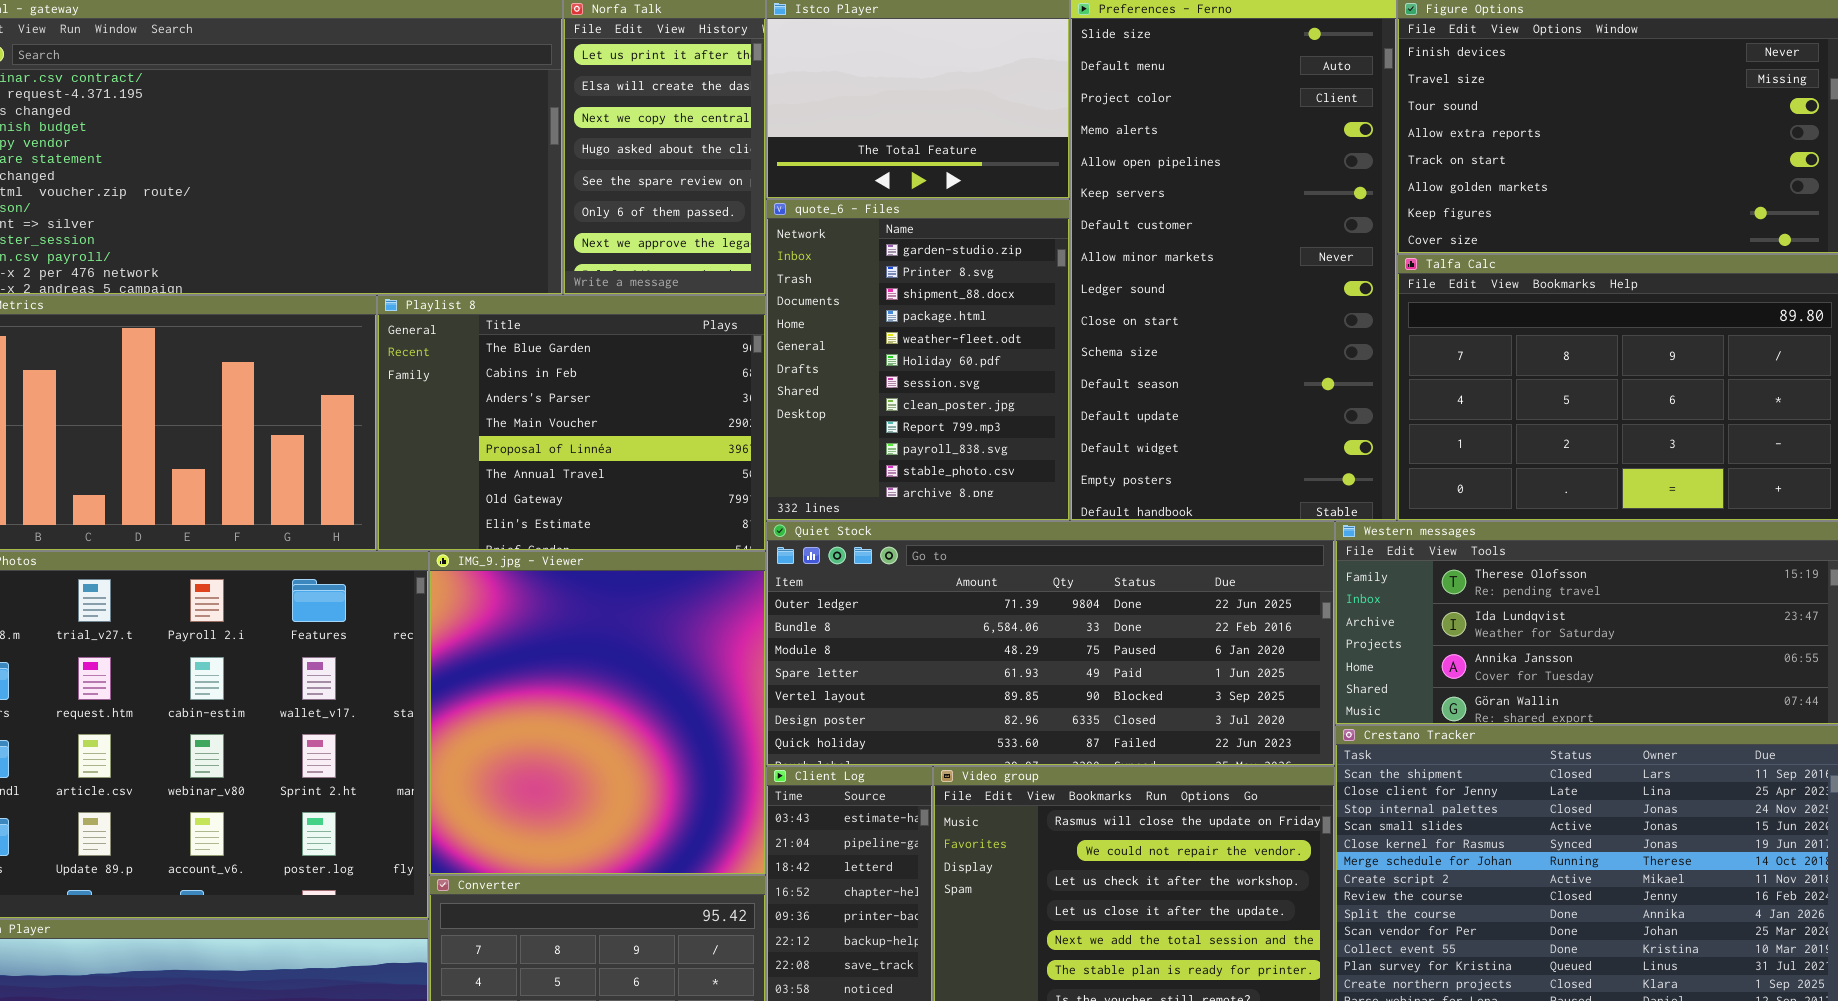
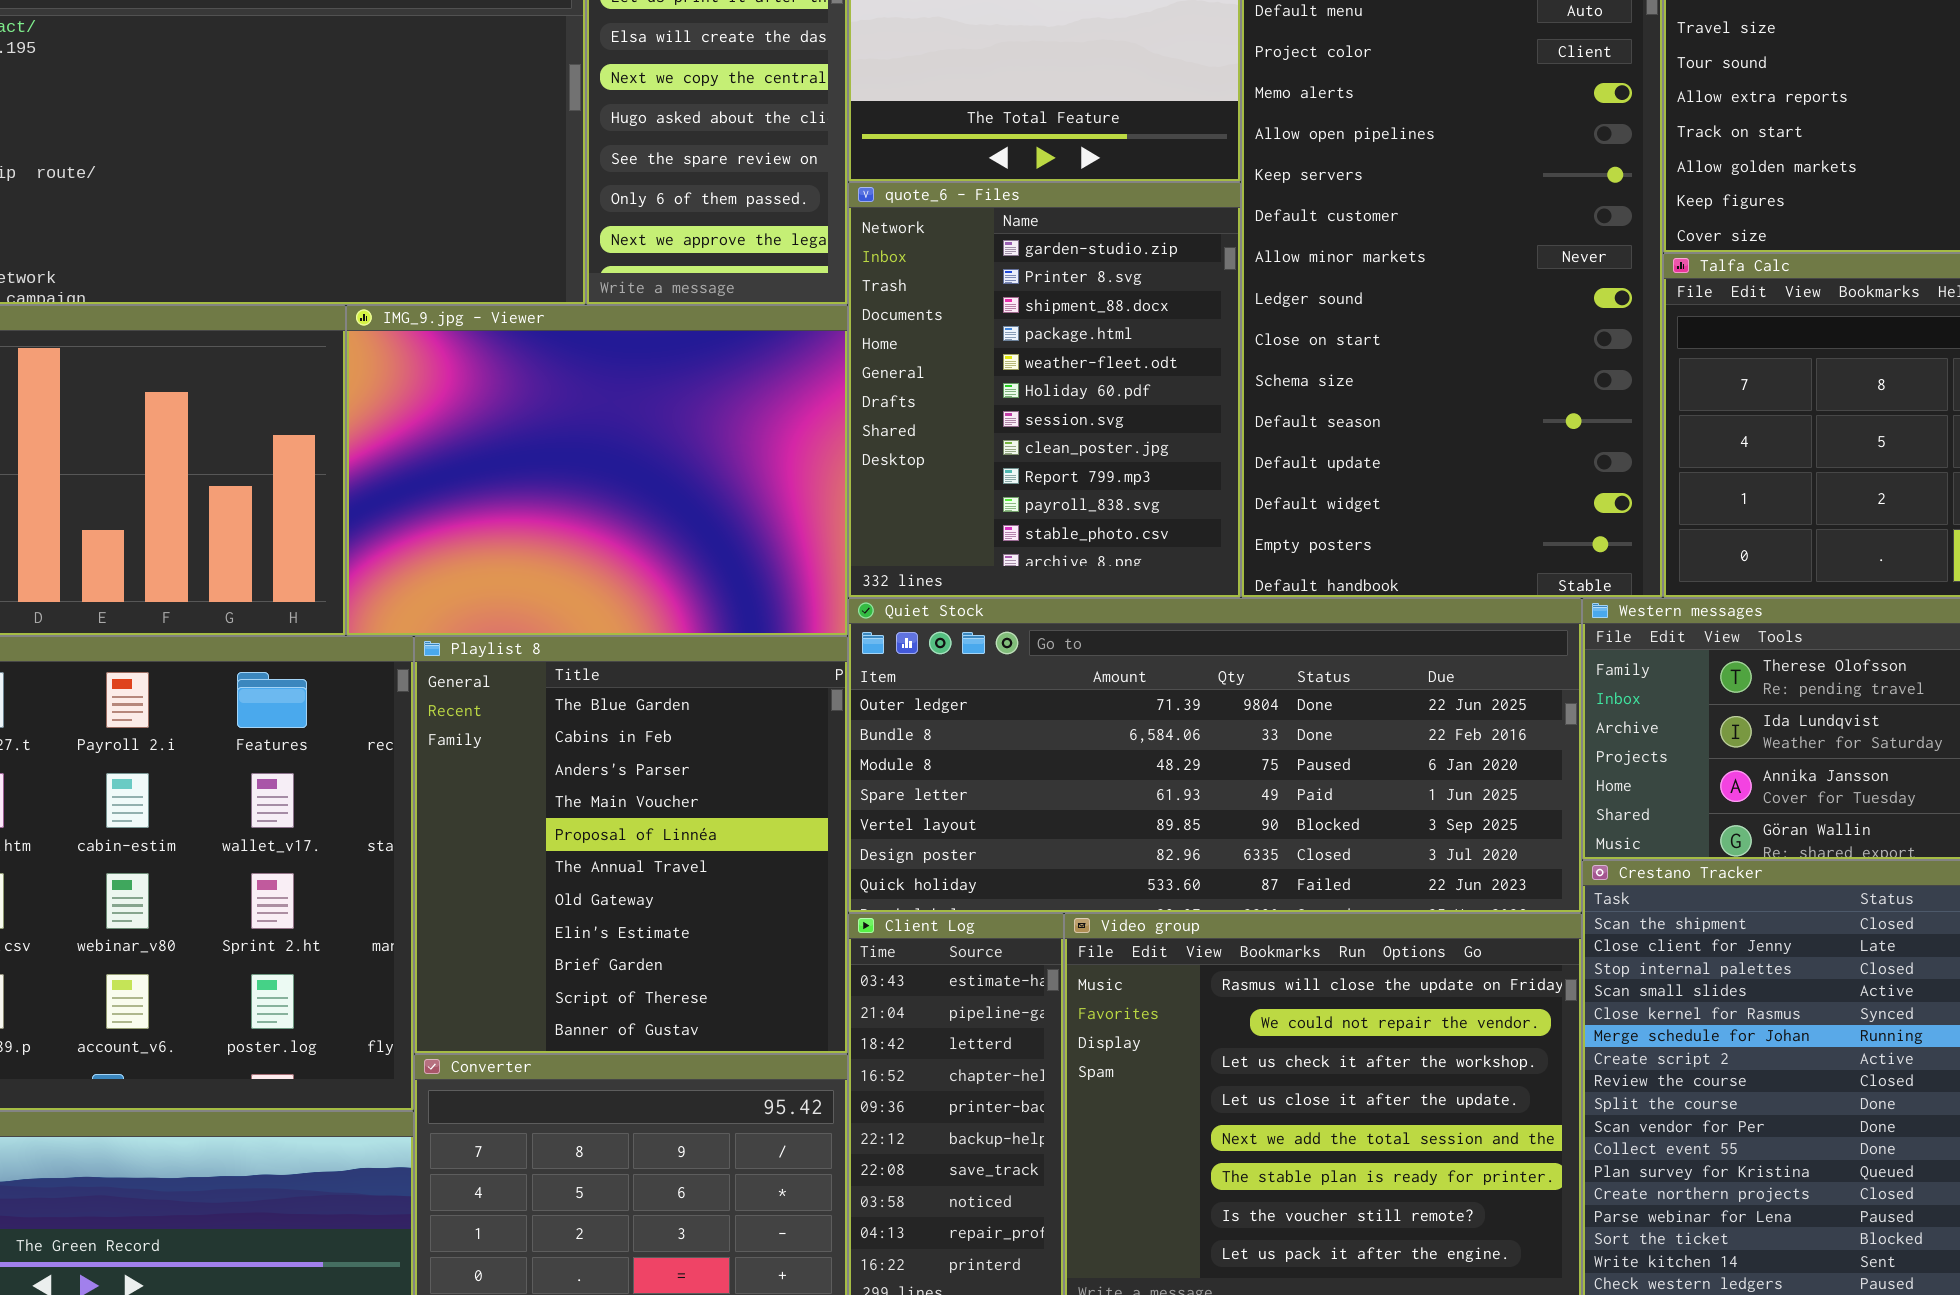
Playlist 8: [377,295,766,551] -> [414,636,848,1054], moved, resized
IMG_9.jpg - Viewer: [429,551,766,875] -> [346,305,848,636], moved, resized

